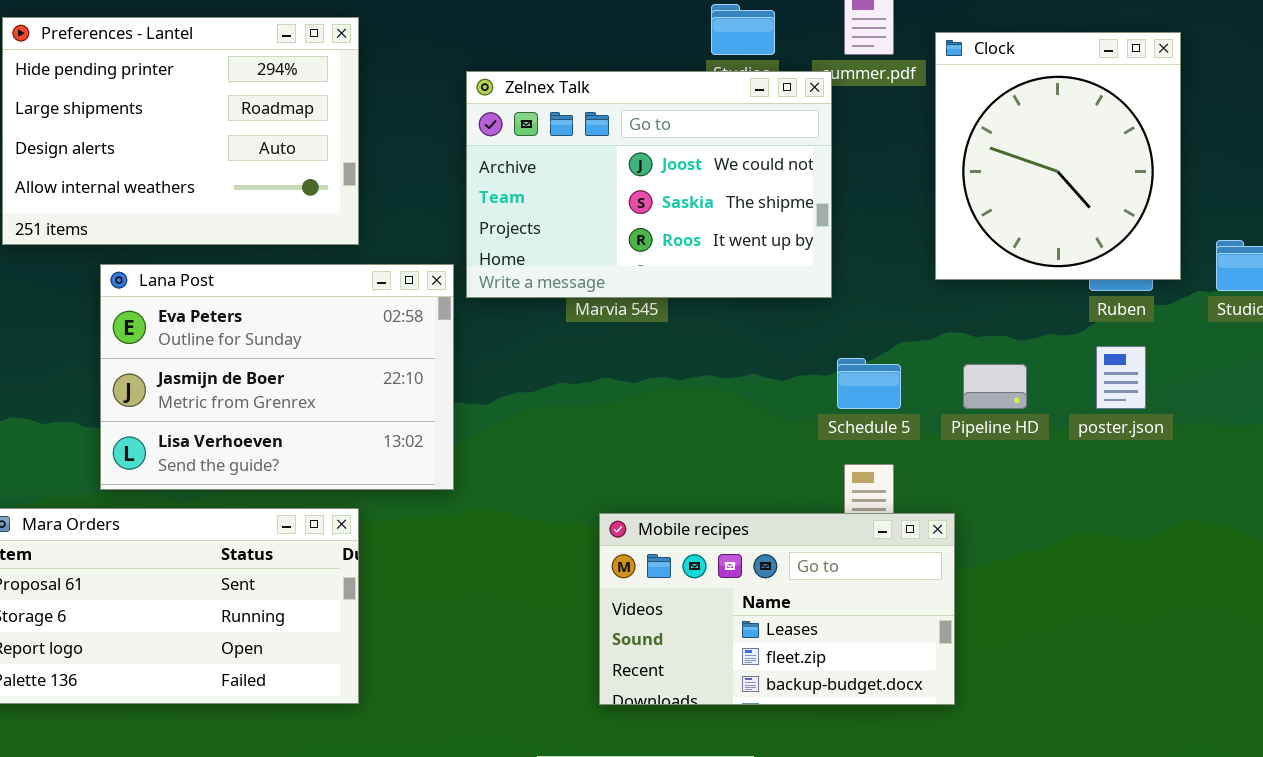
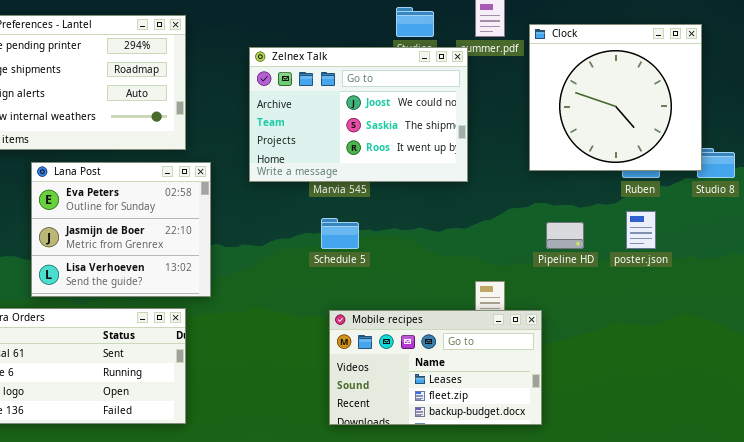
Clock: [935,32,1181,280] -> [529,24,702,171], resized
Lana Post: [100,264,454,490] -> [31,162,211,297], resized
Schedule 5: [837,358,901,409] -> [321,218,359,249], moved

